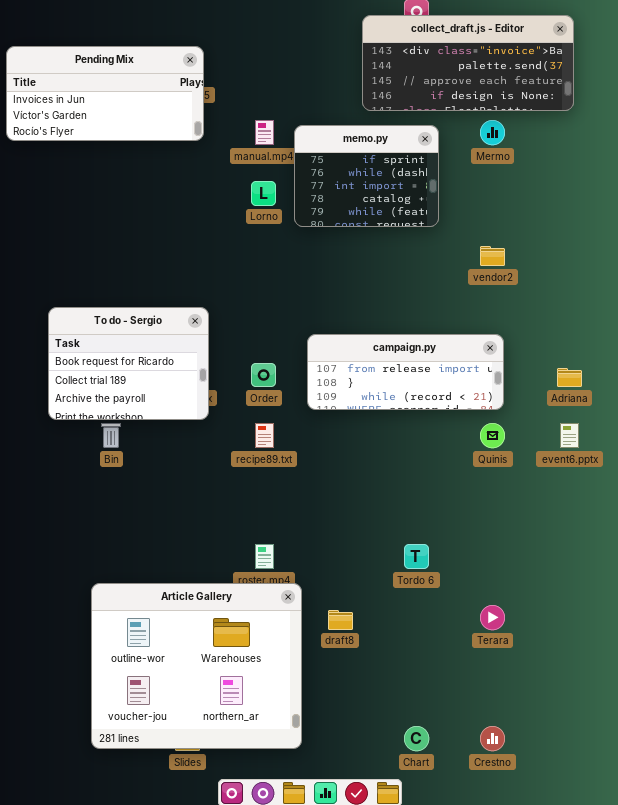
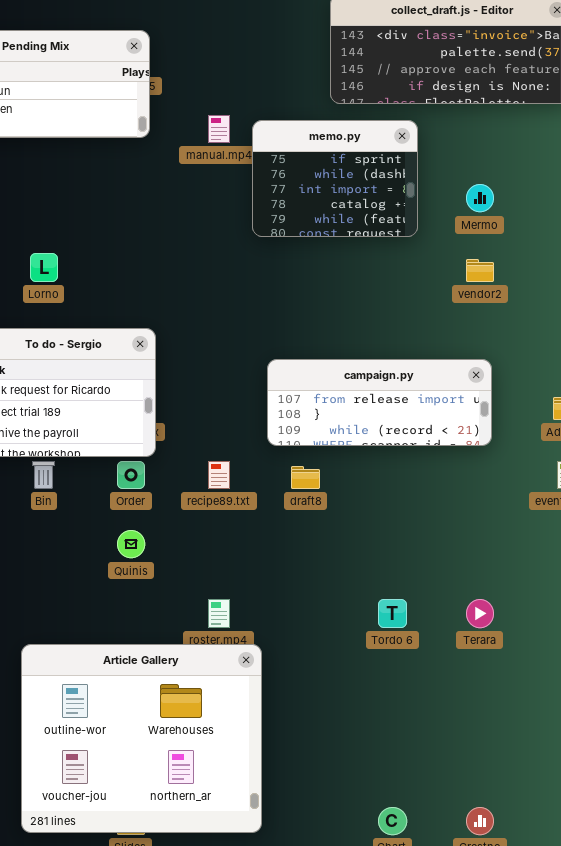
Mermo: [480,120,505,145] -> [466,184,494,212], moved
Lorno: [251,181,276,206] -> [30,253,58,282], moved
Order: [251,363,276,387] -> [117,461,145,489], moved
Quinis: [480,423,505,448] -> [117,530,145,558], moved
Terara: [480,605,505,630] -> [466,599,494,628], moved
draft8: [328,610,353,630] -> [291,466,320,489], moved

